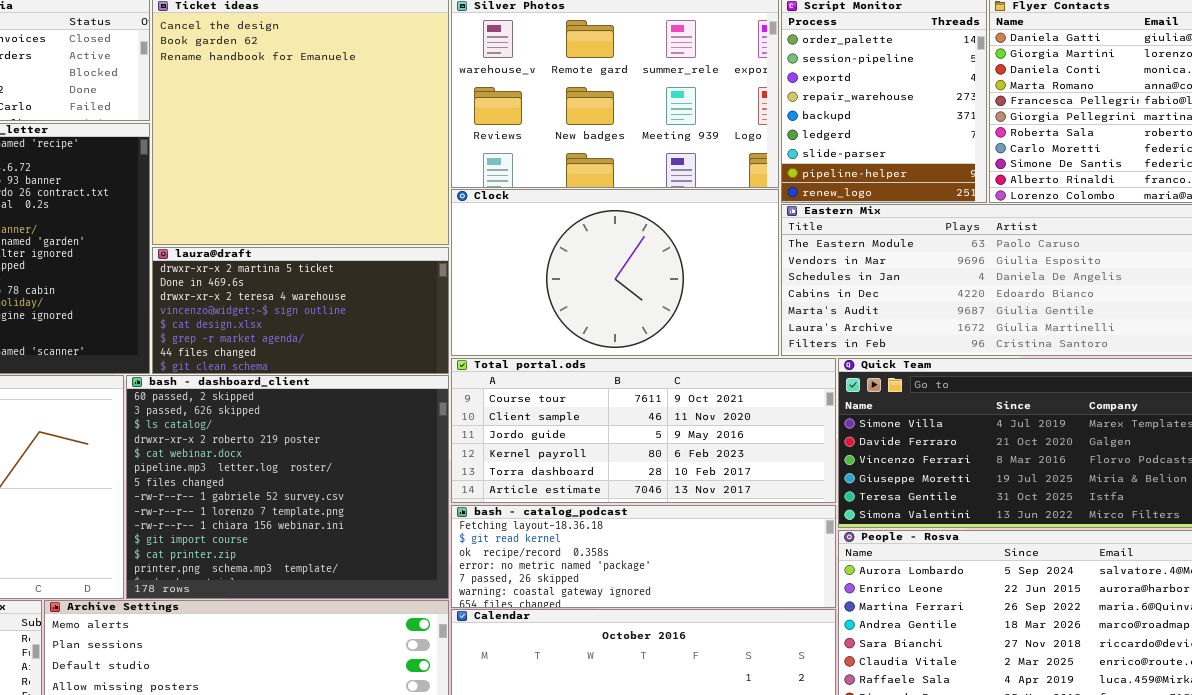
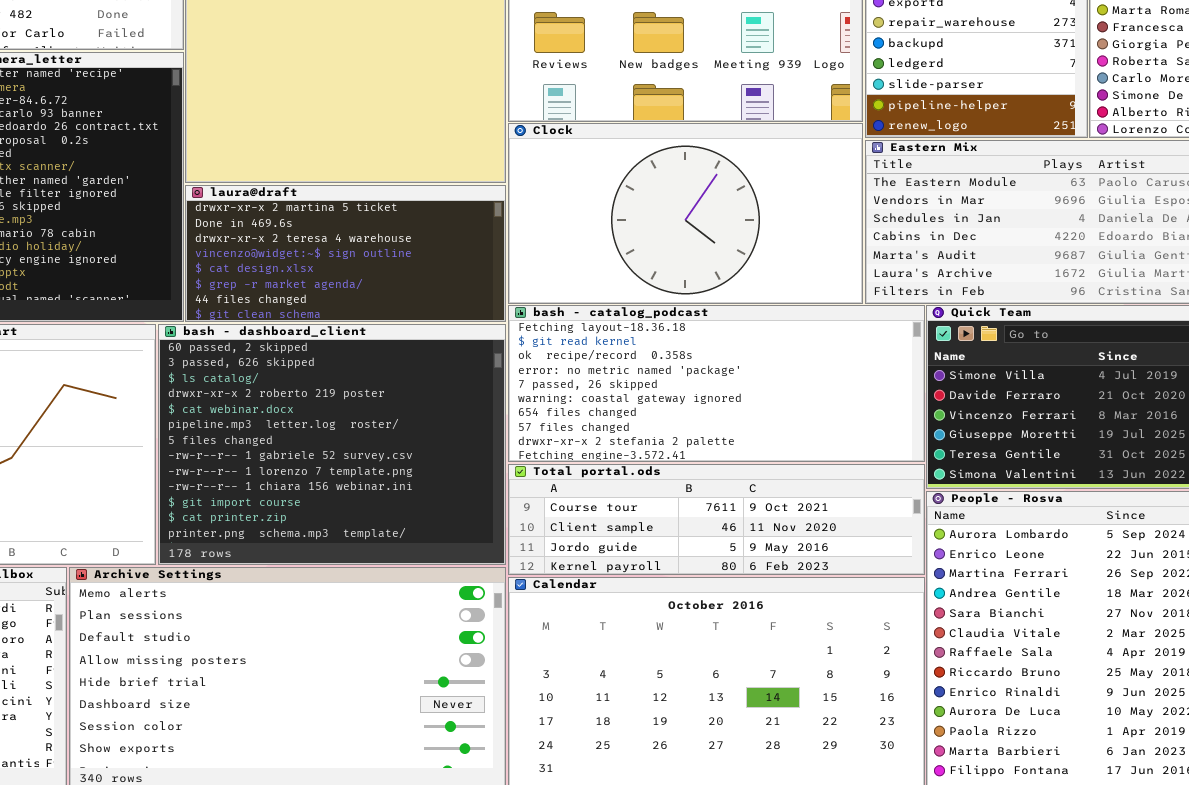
Total portal.ods: [451,358,836,503] -> [508,464,925,575], moved, resized
bash - catalog_podcast: [451,505,836,608] -> [508,305,925,462], moved, resized

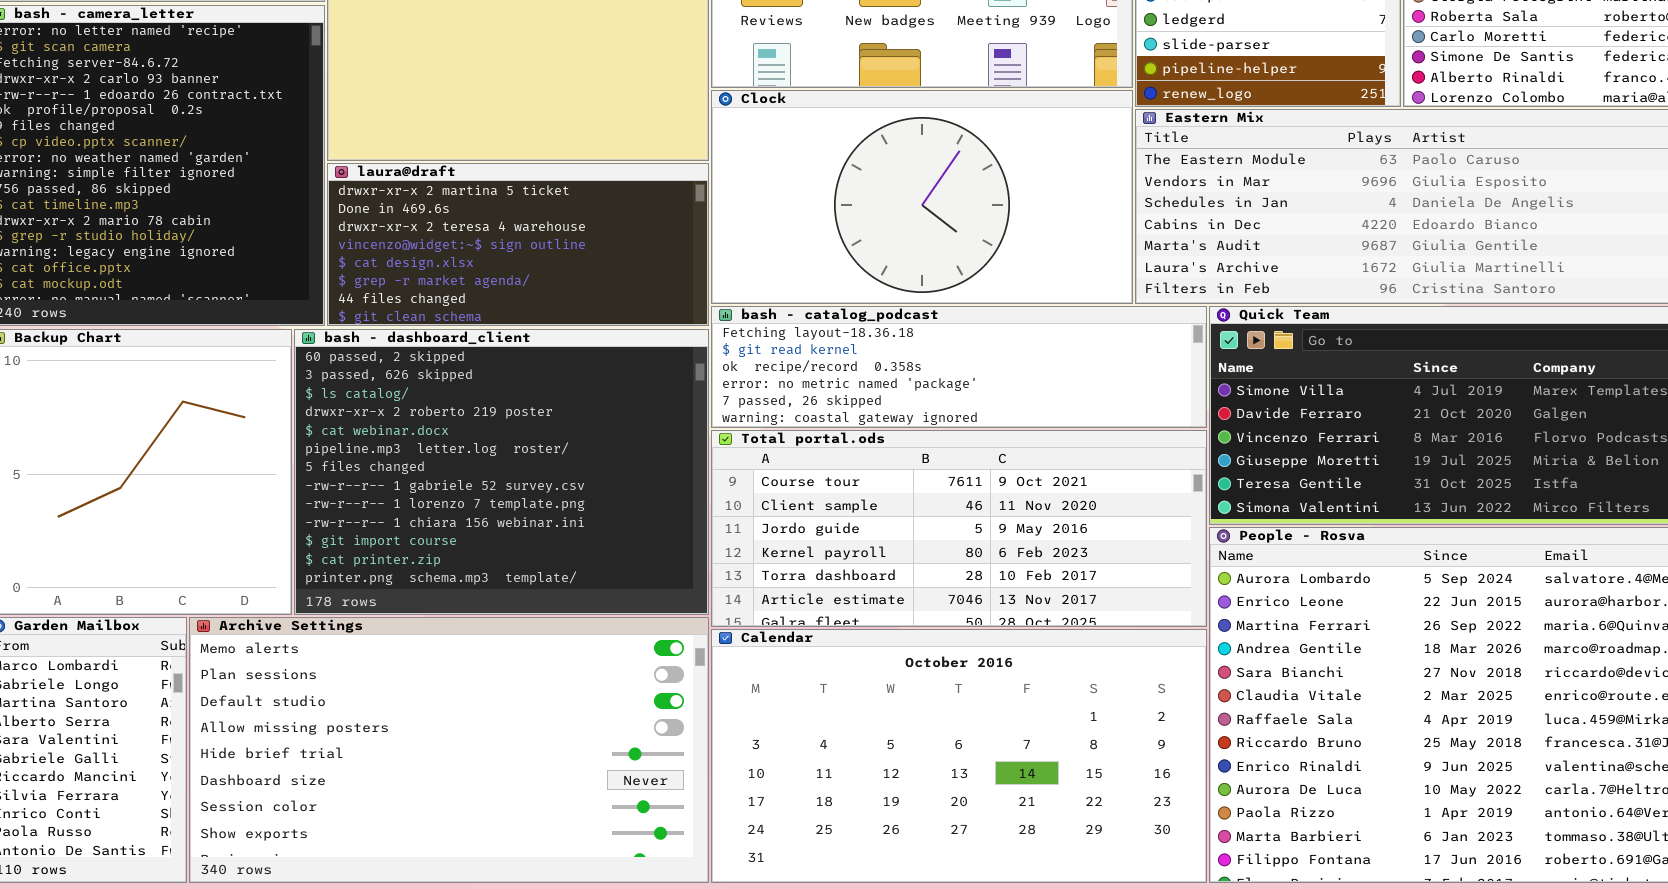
bash - catalog_podcast: [508,305,925,462] -> [711,306,1207,428], resized
Total portal.ods: [508,464,925,575] -> [711,430,1207,627], resized

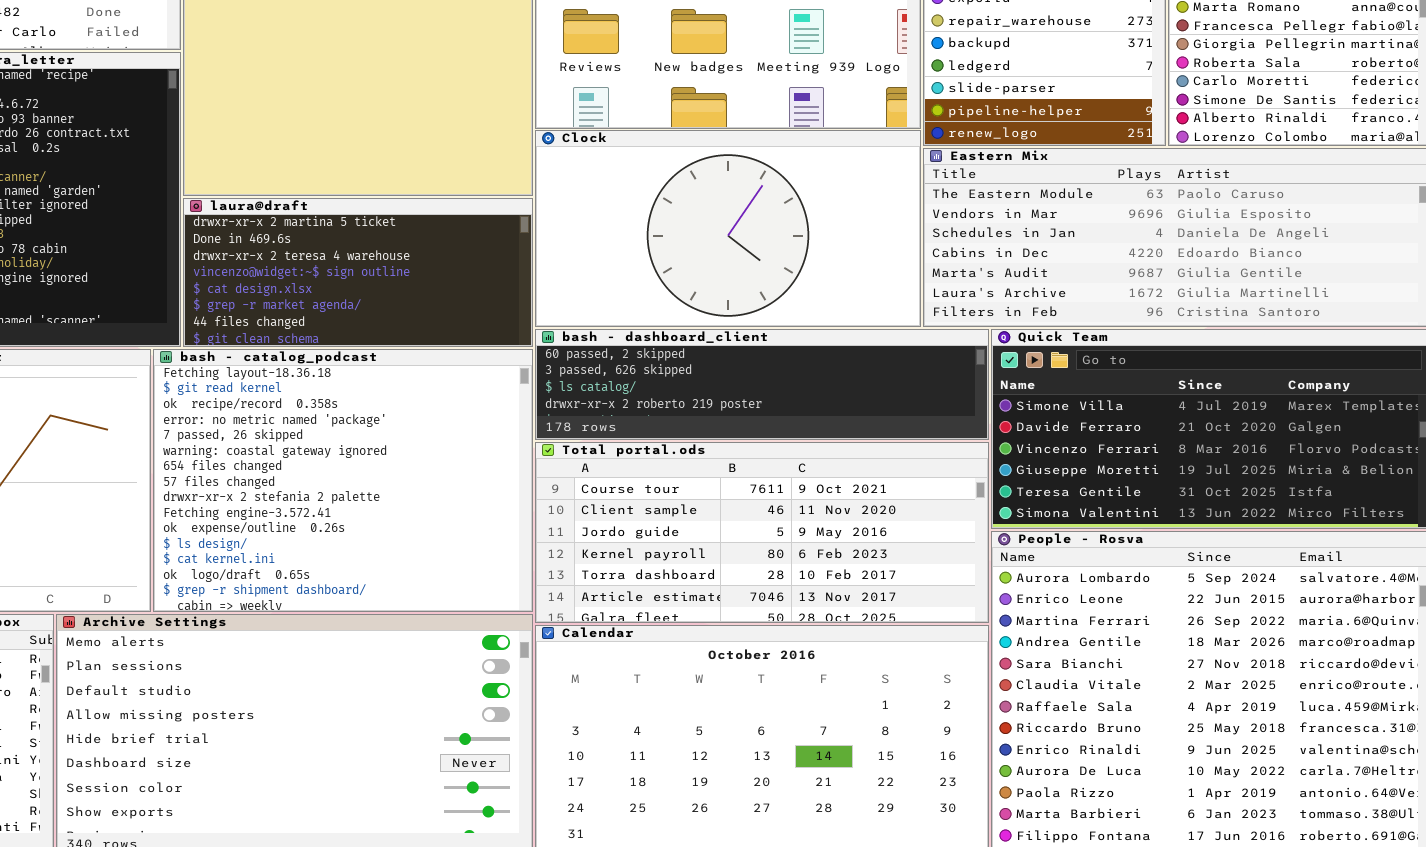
bash - catalog_podcast: [711,306,1207,428] -> [153,349,533,612], moved, resized
bash - dashboard_client: [294,329,709,615] -> [535,329,989,440], moved, resized

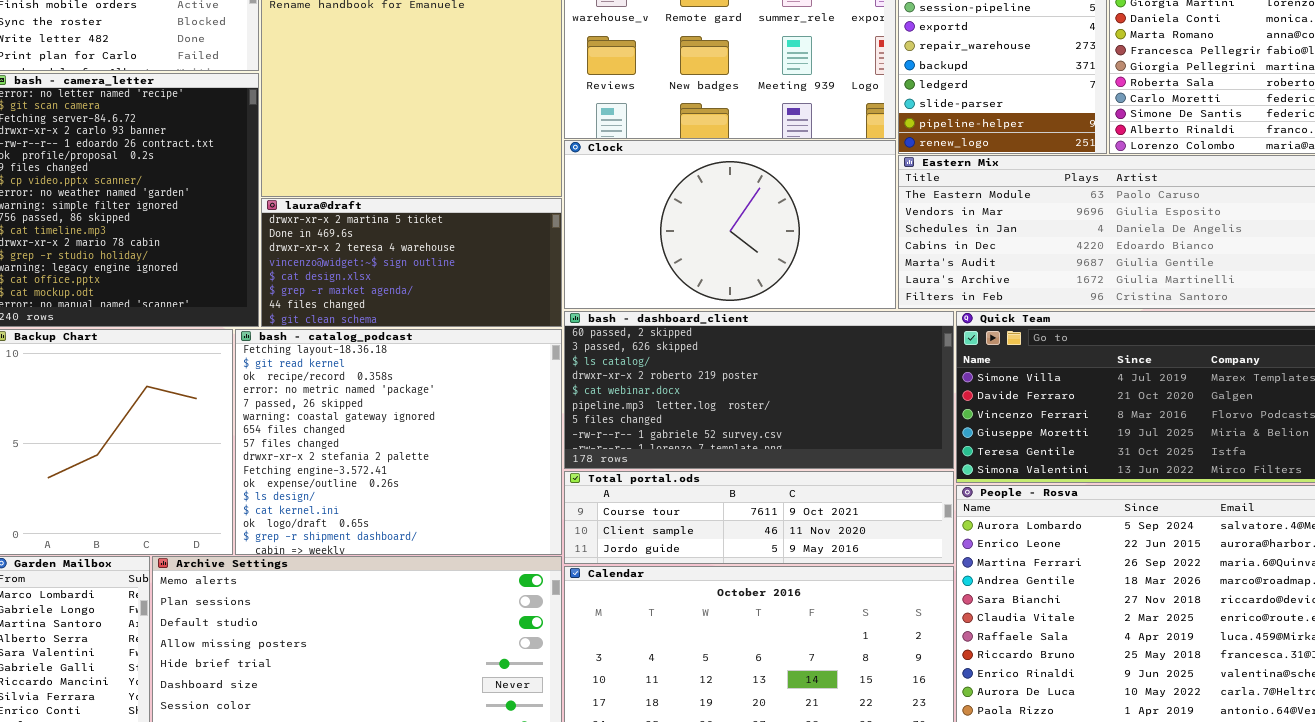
bash - dashboard_client: [535,329,989,440] -> [564,311,954,469], resized
Total portal.ods: [535,442,989,623] -> [564,471,954,564], resized

